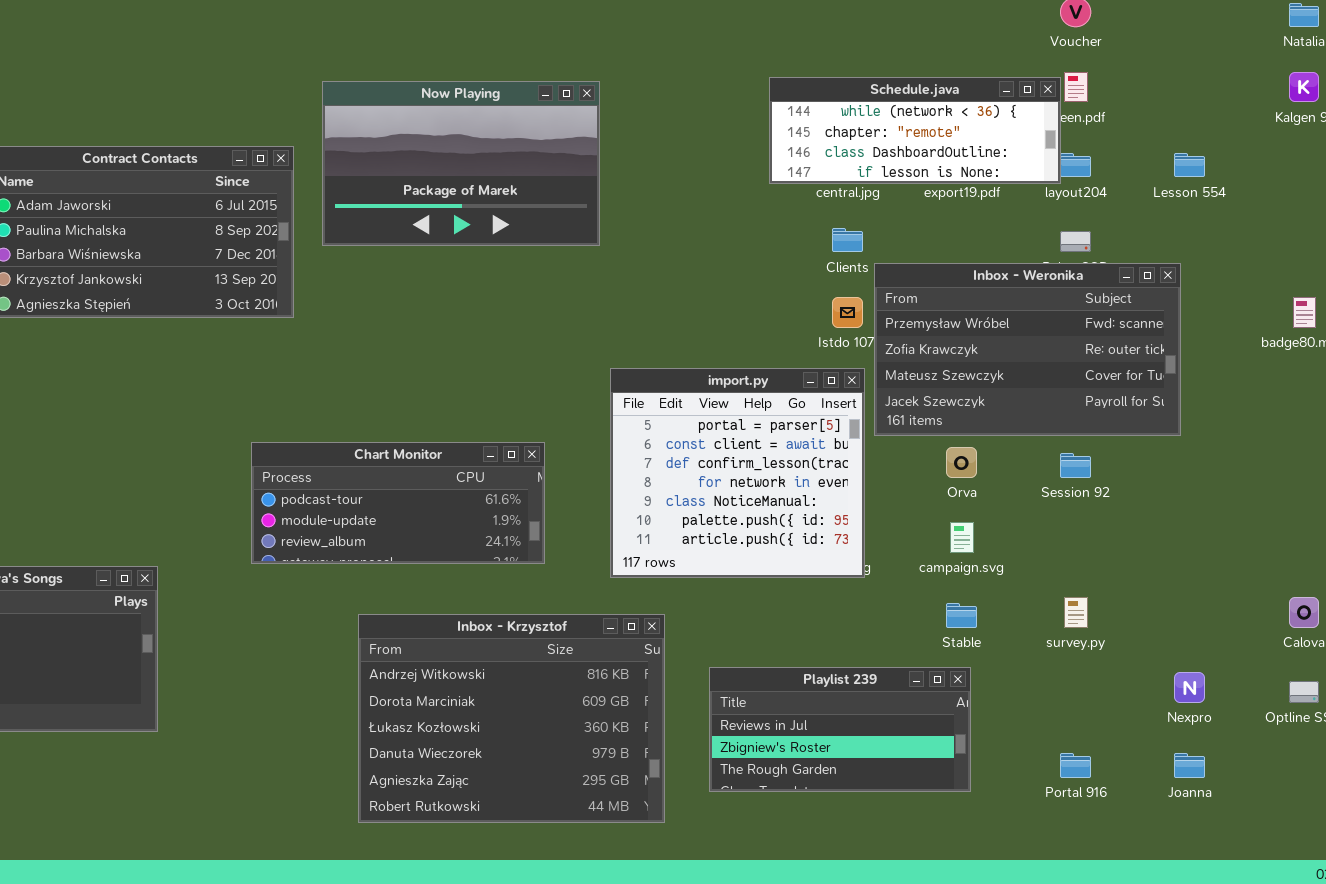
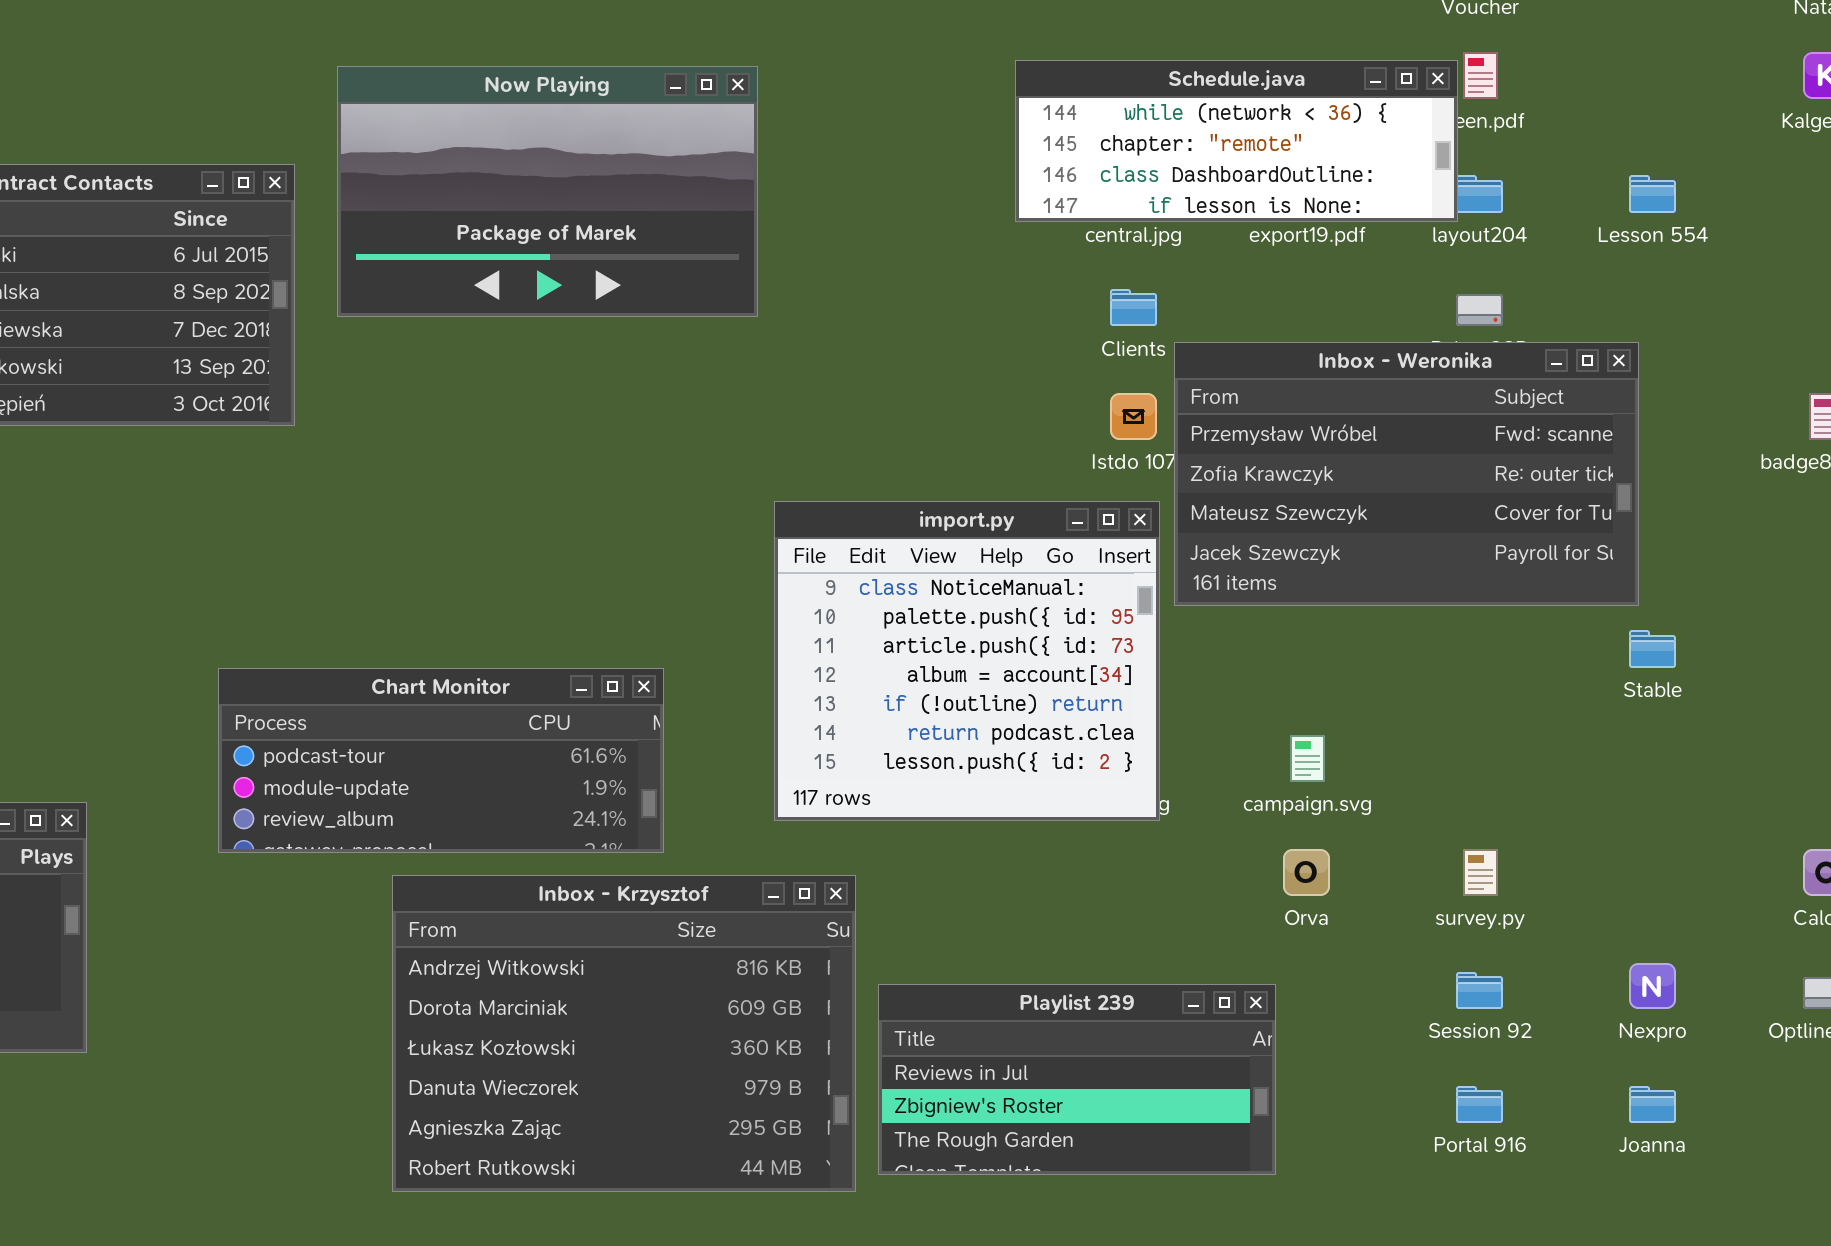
import.py: [610,368,865,578] -> [774,501,1160,821], scrolled down 4 rows
Chart Monitor: [251,442,545,564] -> [218,668,664,853], moved
Orva: [946,447,977,478] -> [1283,849,1330,896], moved
Session 92: [1060,453,1091,478] -> [1456,972,1503,1009], moved
Stable: [946,603,977,628] -> [1629,630,1676,668], moved
Playlist 239: [709,667,971,792] -> [878,984,1276,1175], moved

